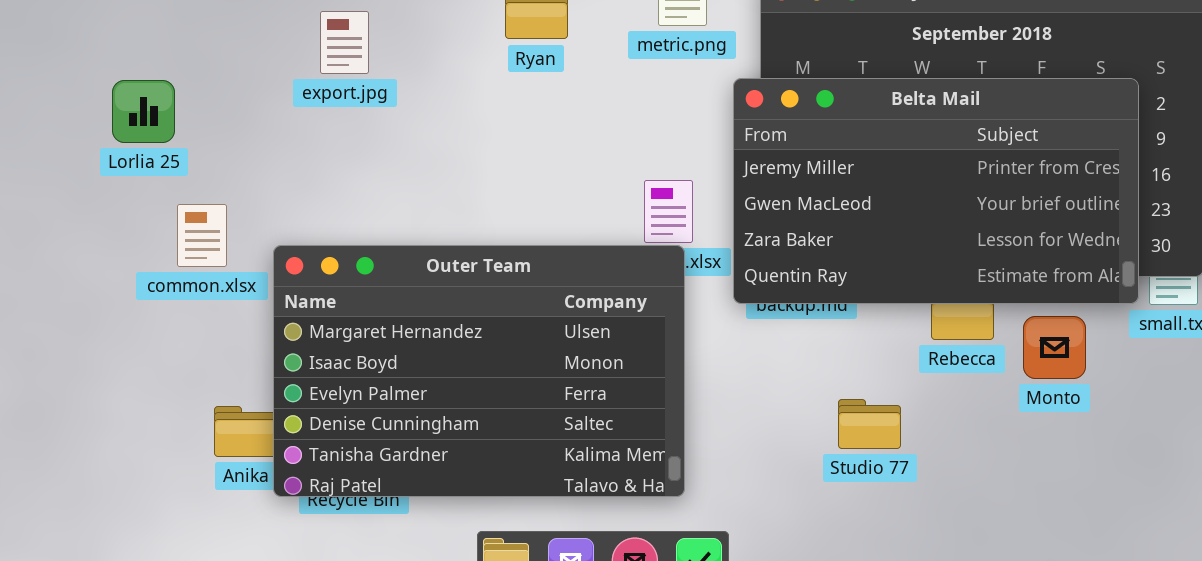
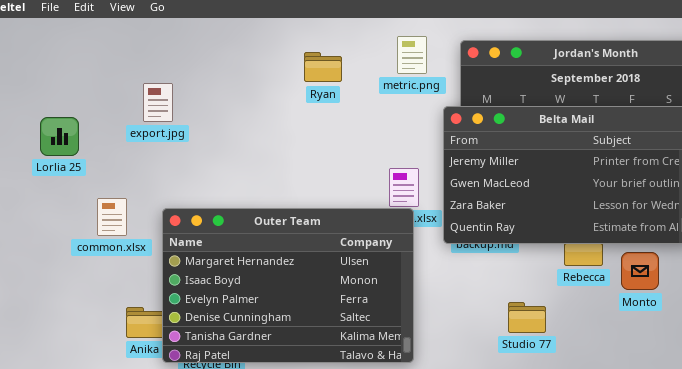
export.jpg: [320,11,369,74] -> [143,83,173,122], moved
Lorlia 25: [112,80,175,143] -> [40,117,79,156], moved
common.xlsx: [177,204,227,267] -> [97,198,127,236], moved

